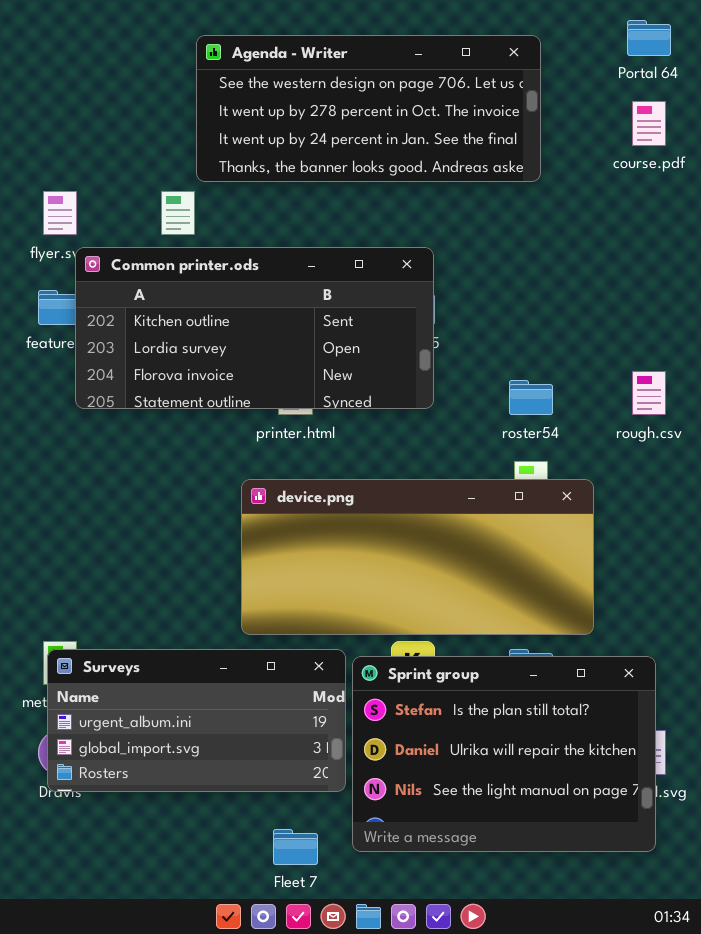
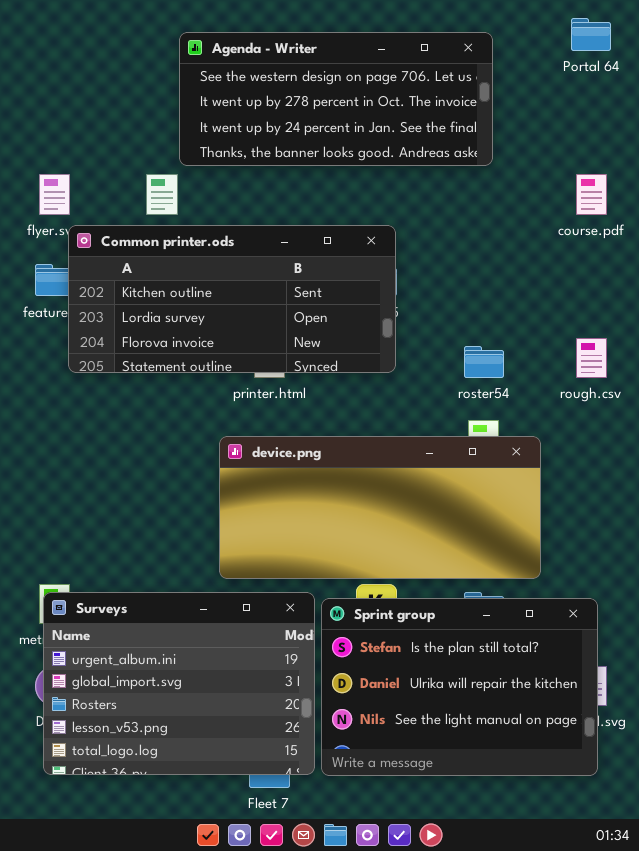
course.pdf: [632,101,666,146] -> [576,174,607,215], moved
Surveys: [47,649,346,792] -> [43,592,315,775], resized

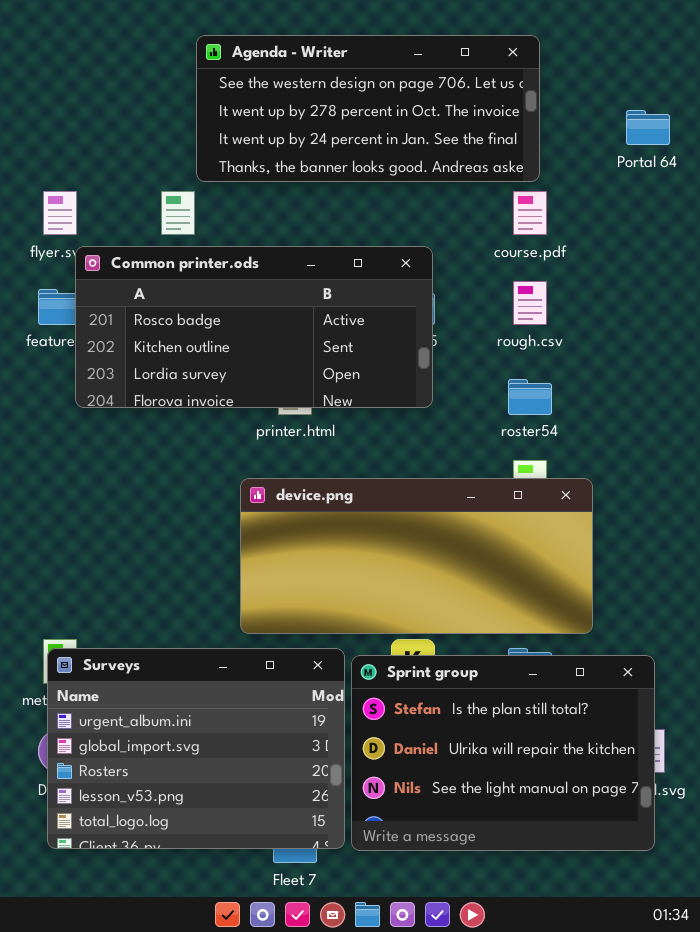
Portal 64: [571,18,611,51] -> [626,110,670,145], moved
course.pdf: [576,174,607,215] -> [513,191,547,235], moved
Common printer.ods: [68,225,396,373] -> [75,246,433,408], scrolled up 1 row
rough.csv: [576,338,607,378] -> [513,281,547,325], moved

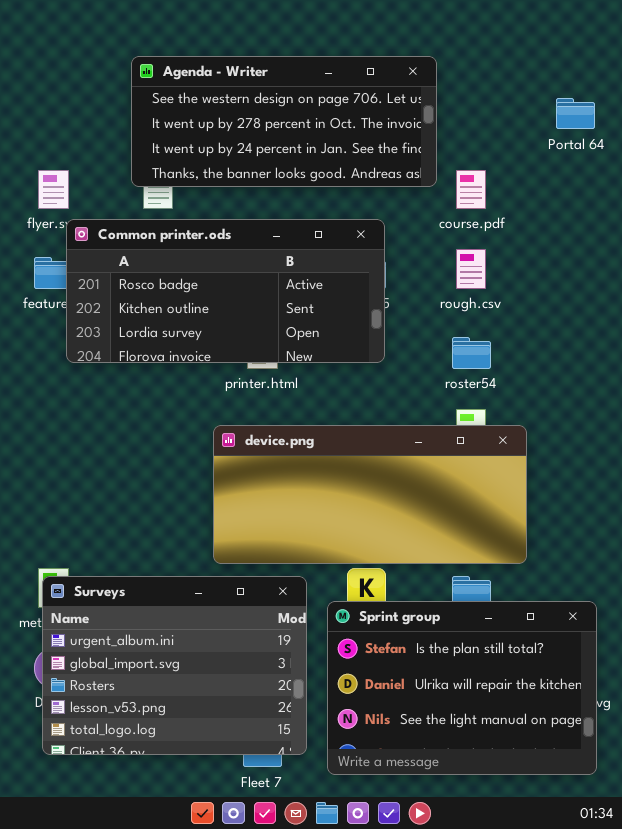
Agenda - Writer: [196,35,540,182] -> [131,56,437,187], moved
Sprint group: [351,655,655,851] -> [327,601,597,775], moved

